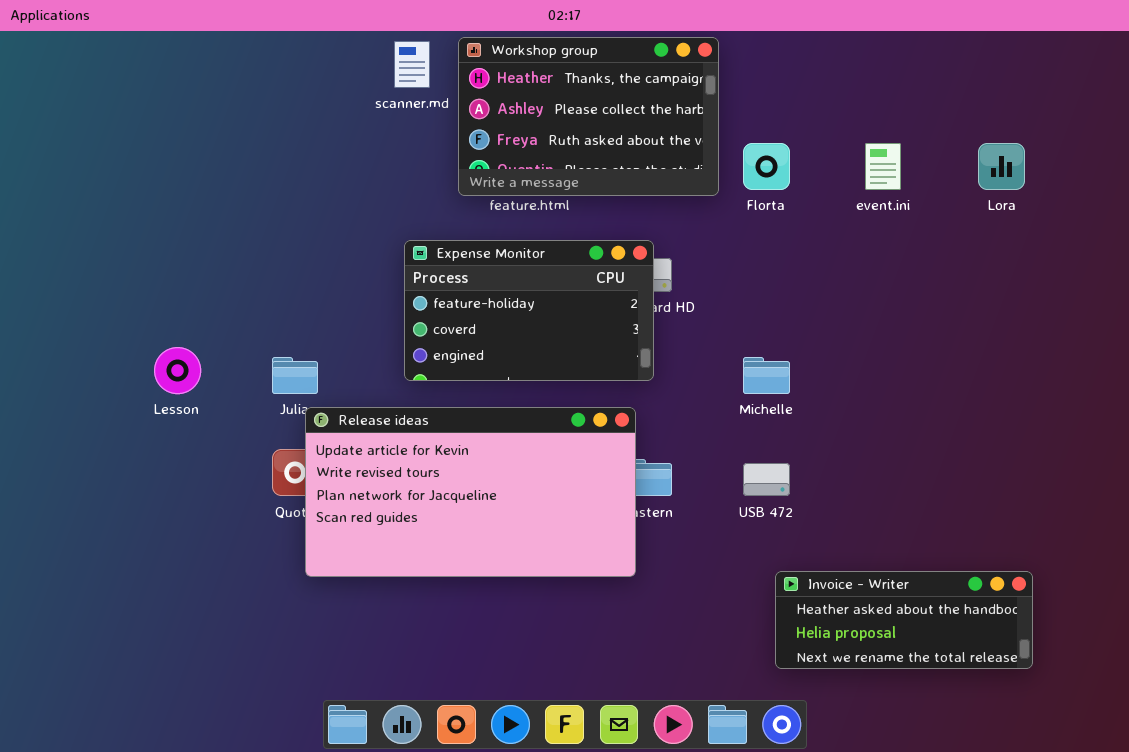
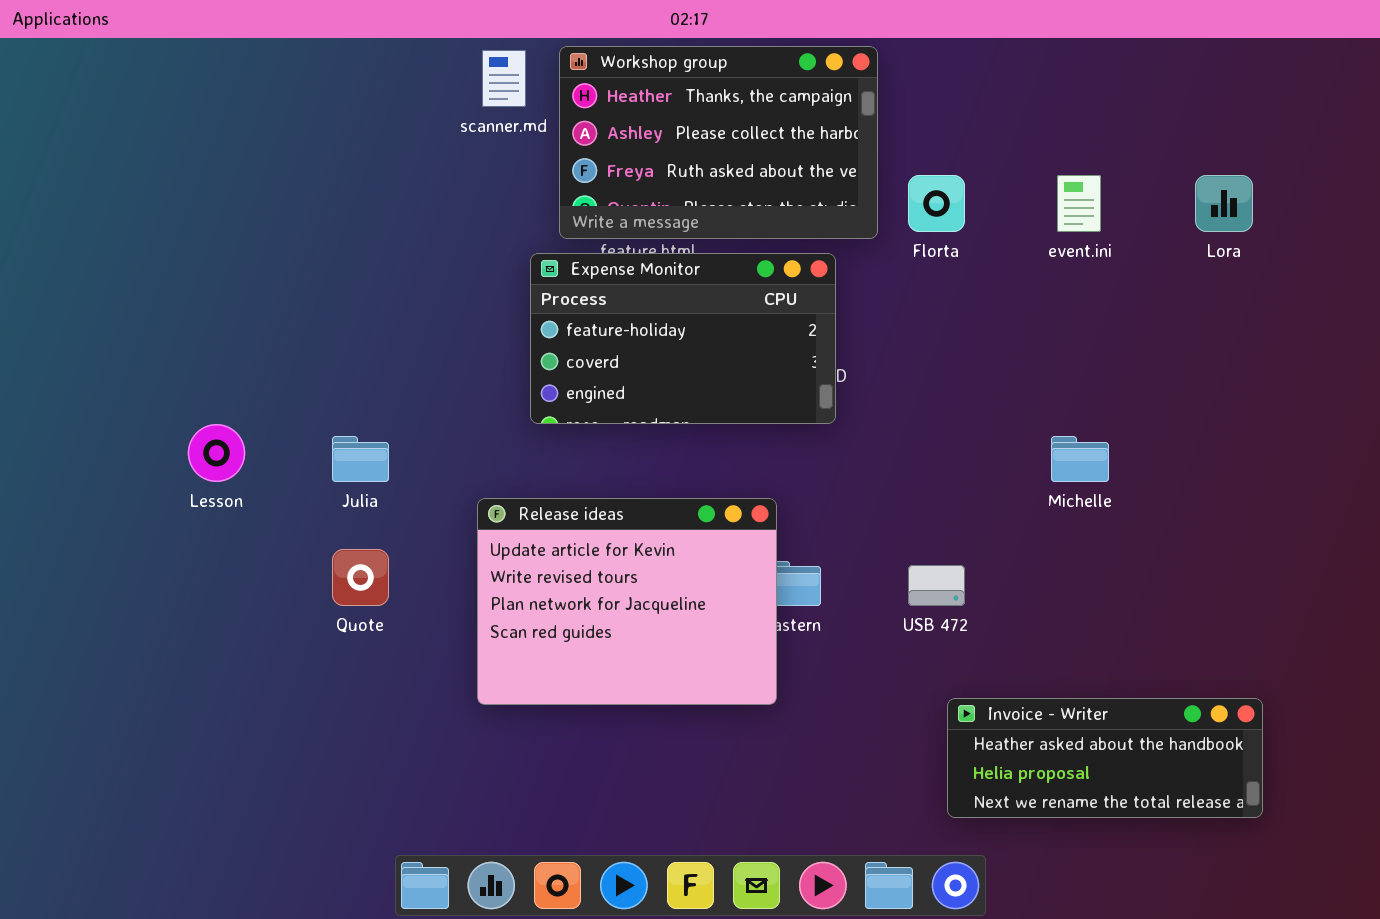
Expense Monitor: [404,240,654,381] -> [530,253,836,424], moved
Michelle: [743,357,790,394] -> [1051,436,1109,482], moved
Release ideas: [305,407,636,577] -> [477,498,777,705], resized

